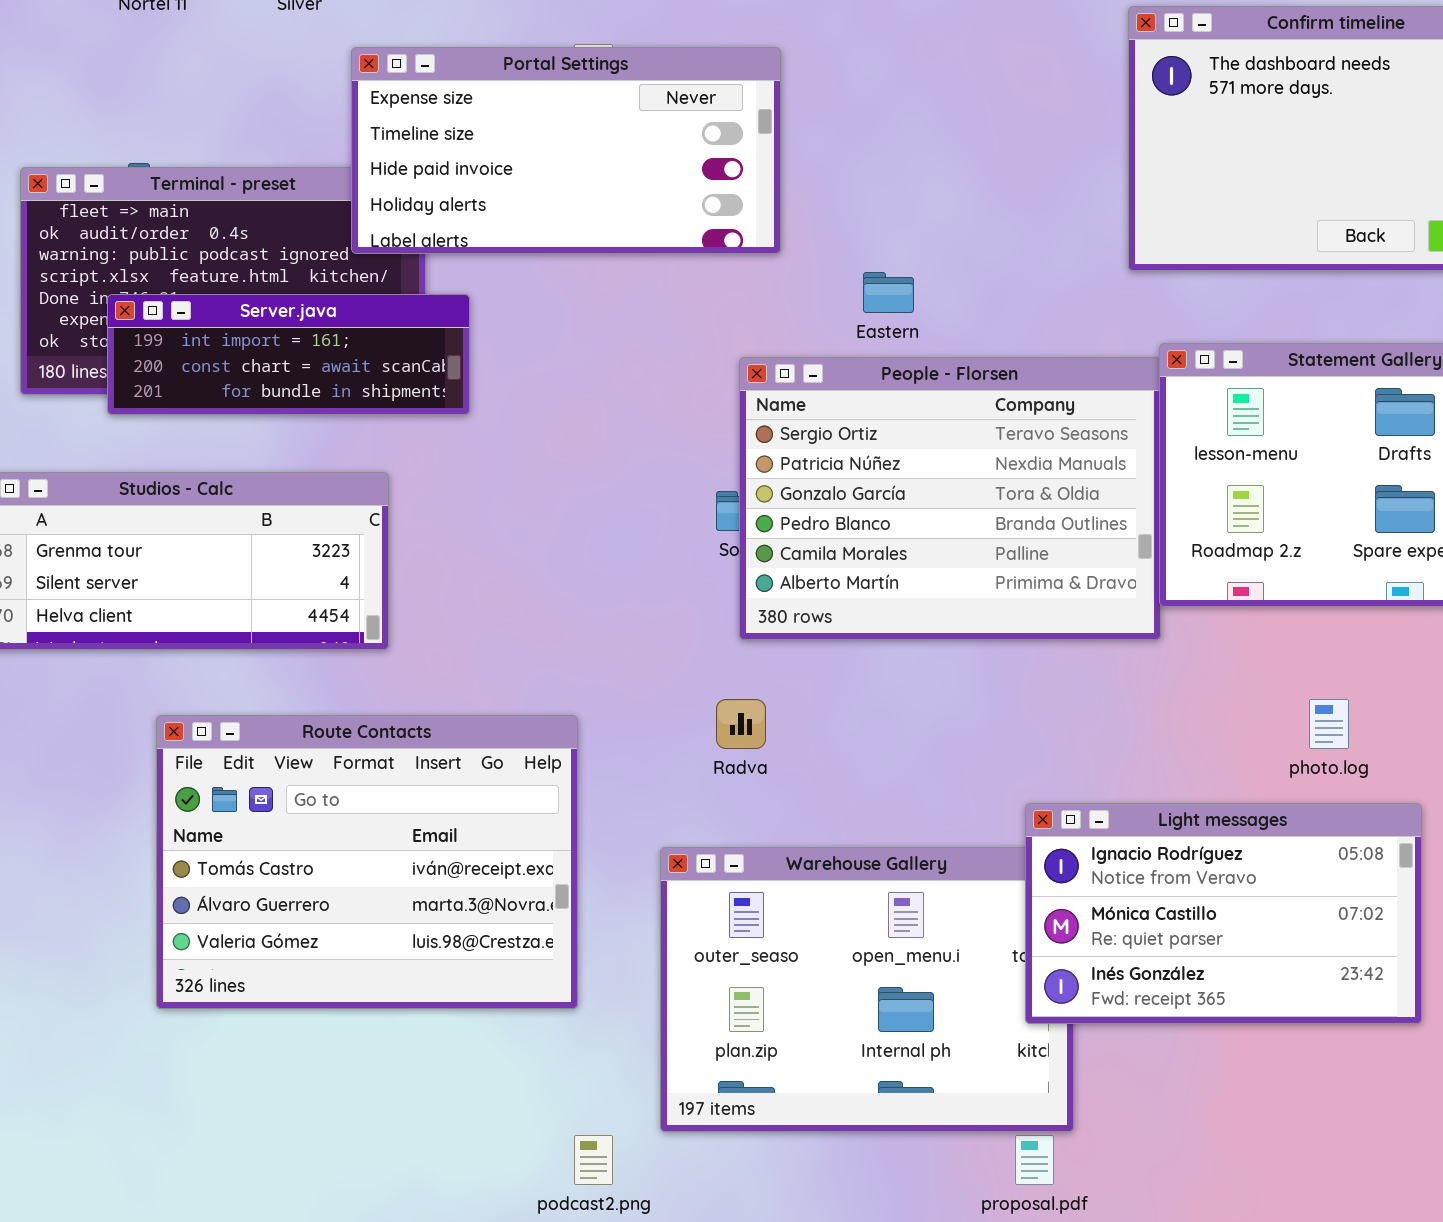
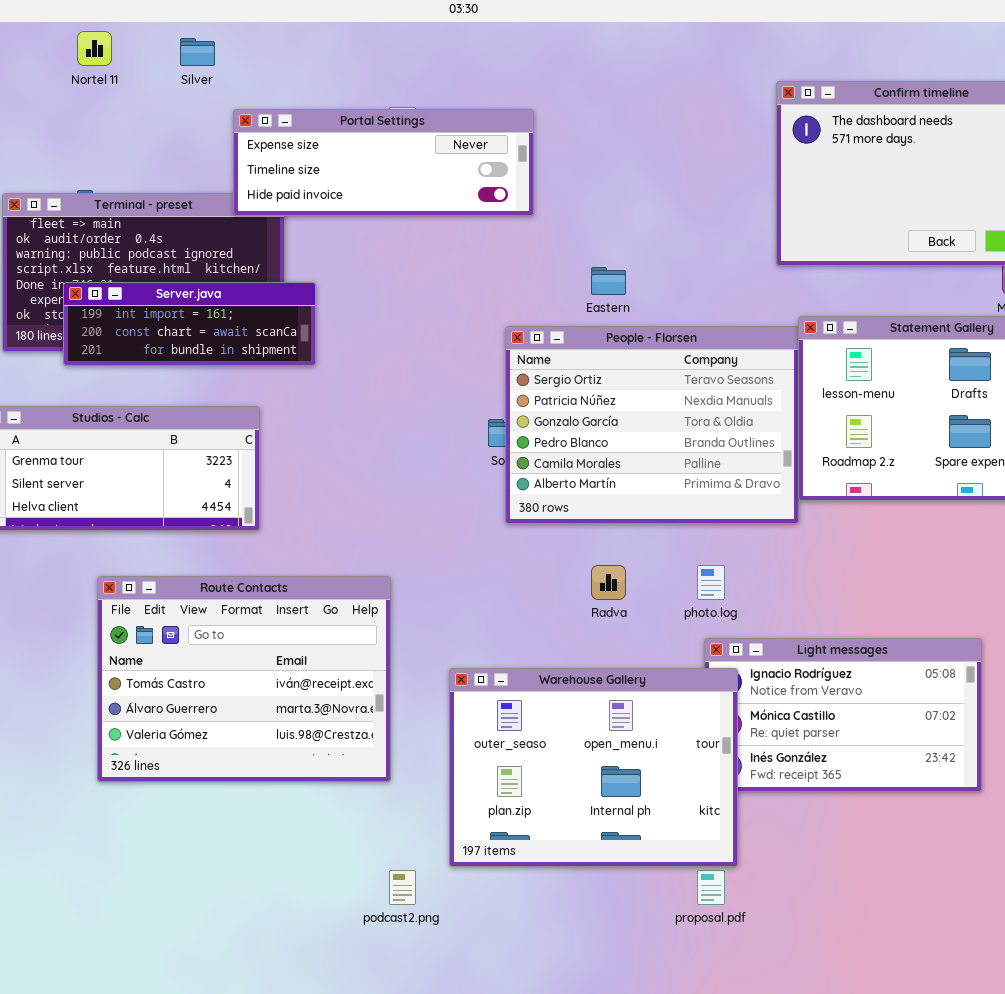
Portal Settings: [351,47,781,254] -> [233,109,534,216], resized
Radva: [716,699,766,749] -> [591,565,626,600], moved
photo.log: [1309,699,1349,749] -> [697,565,725,600], moved
Warehouse Gallery: [660,847,1074,1132] -> [449,668,738,867], raised

